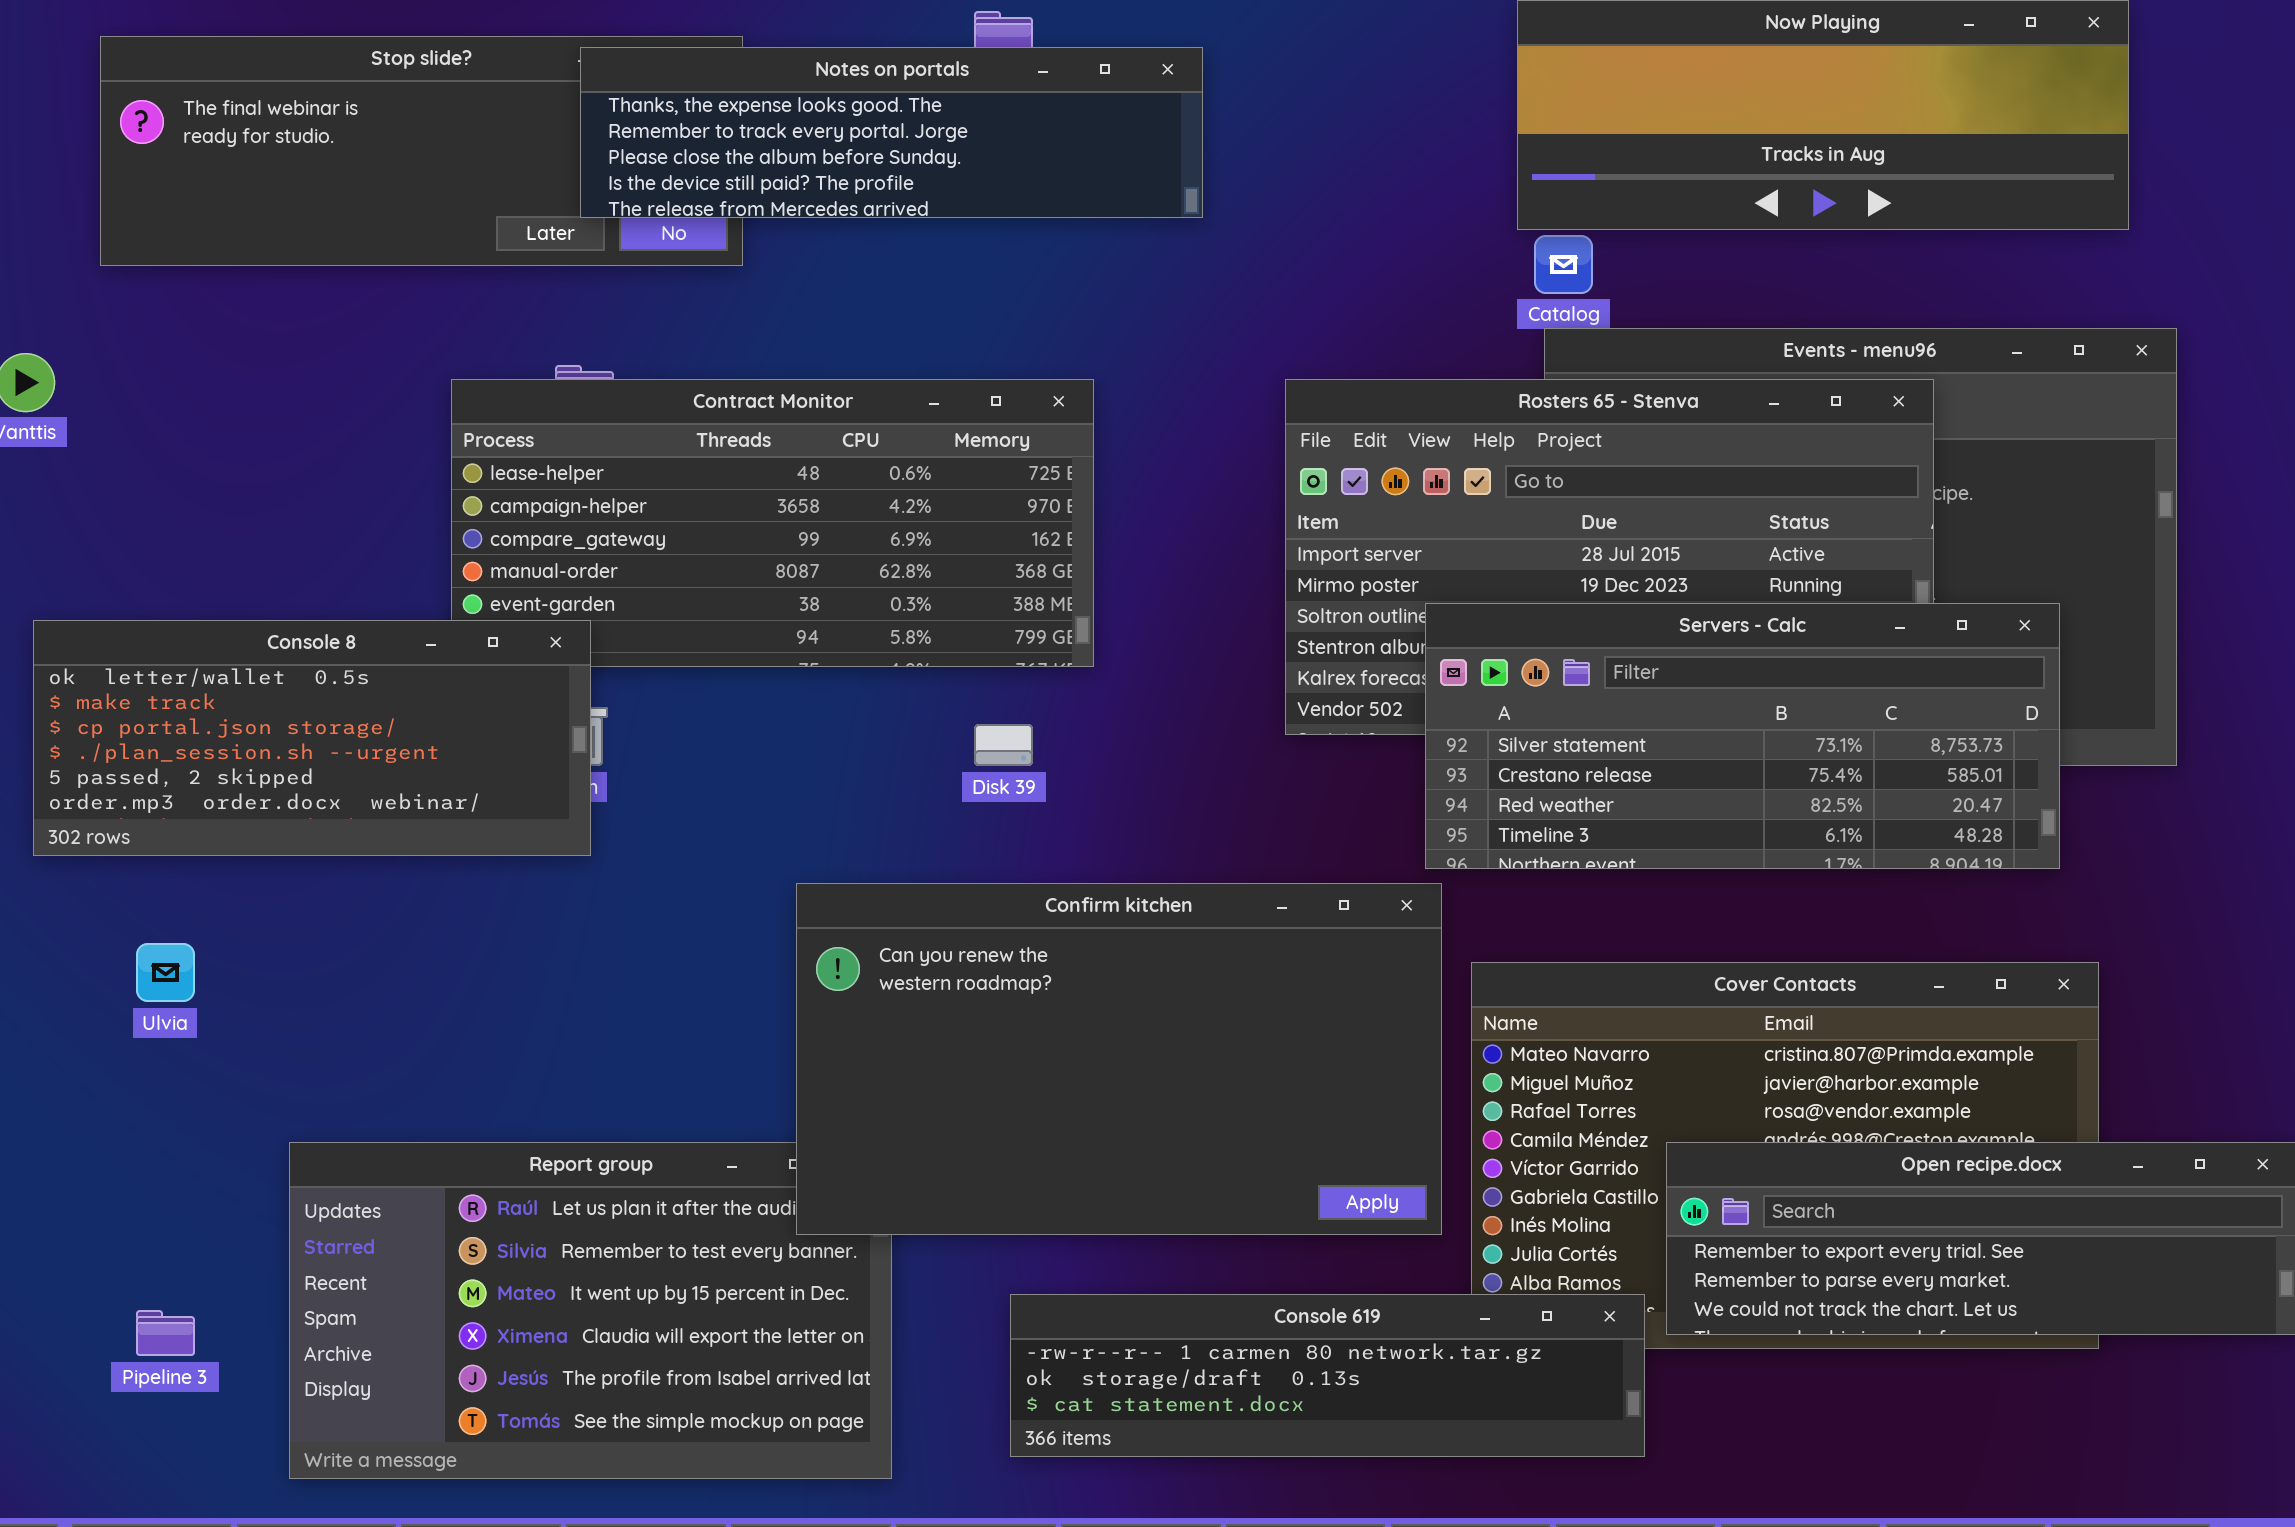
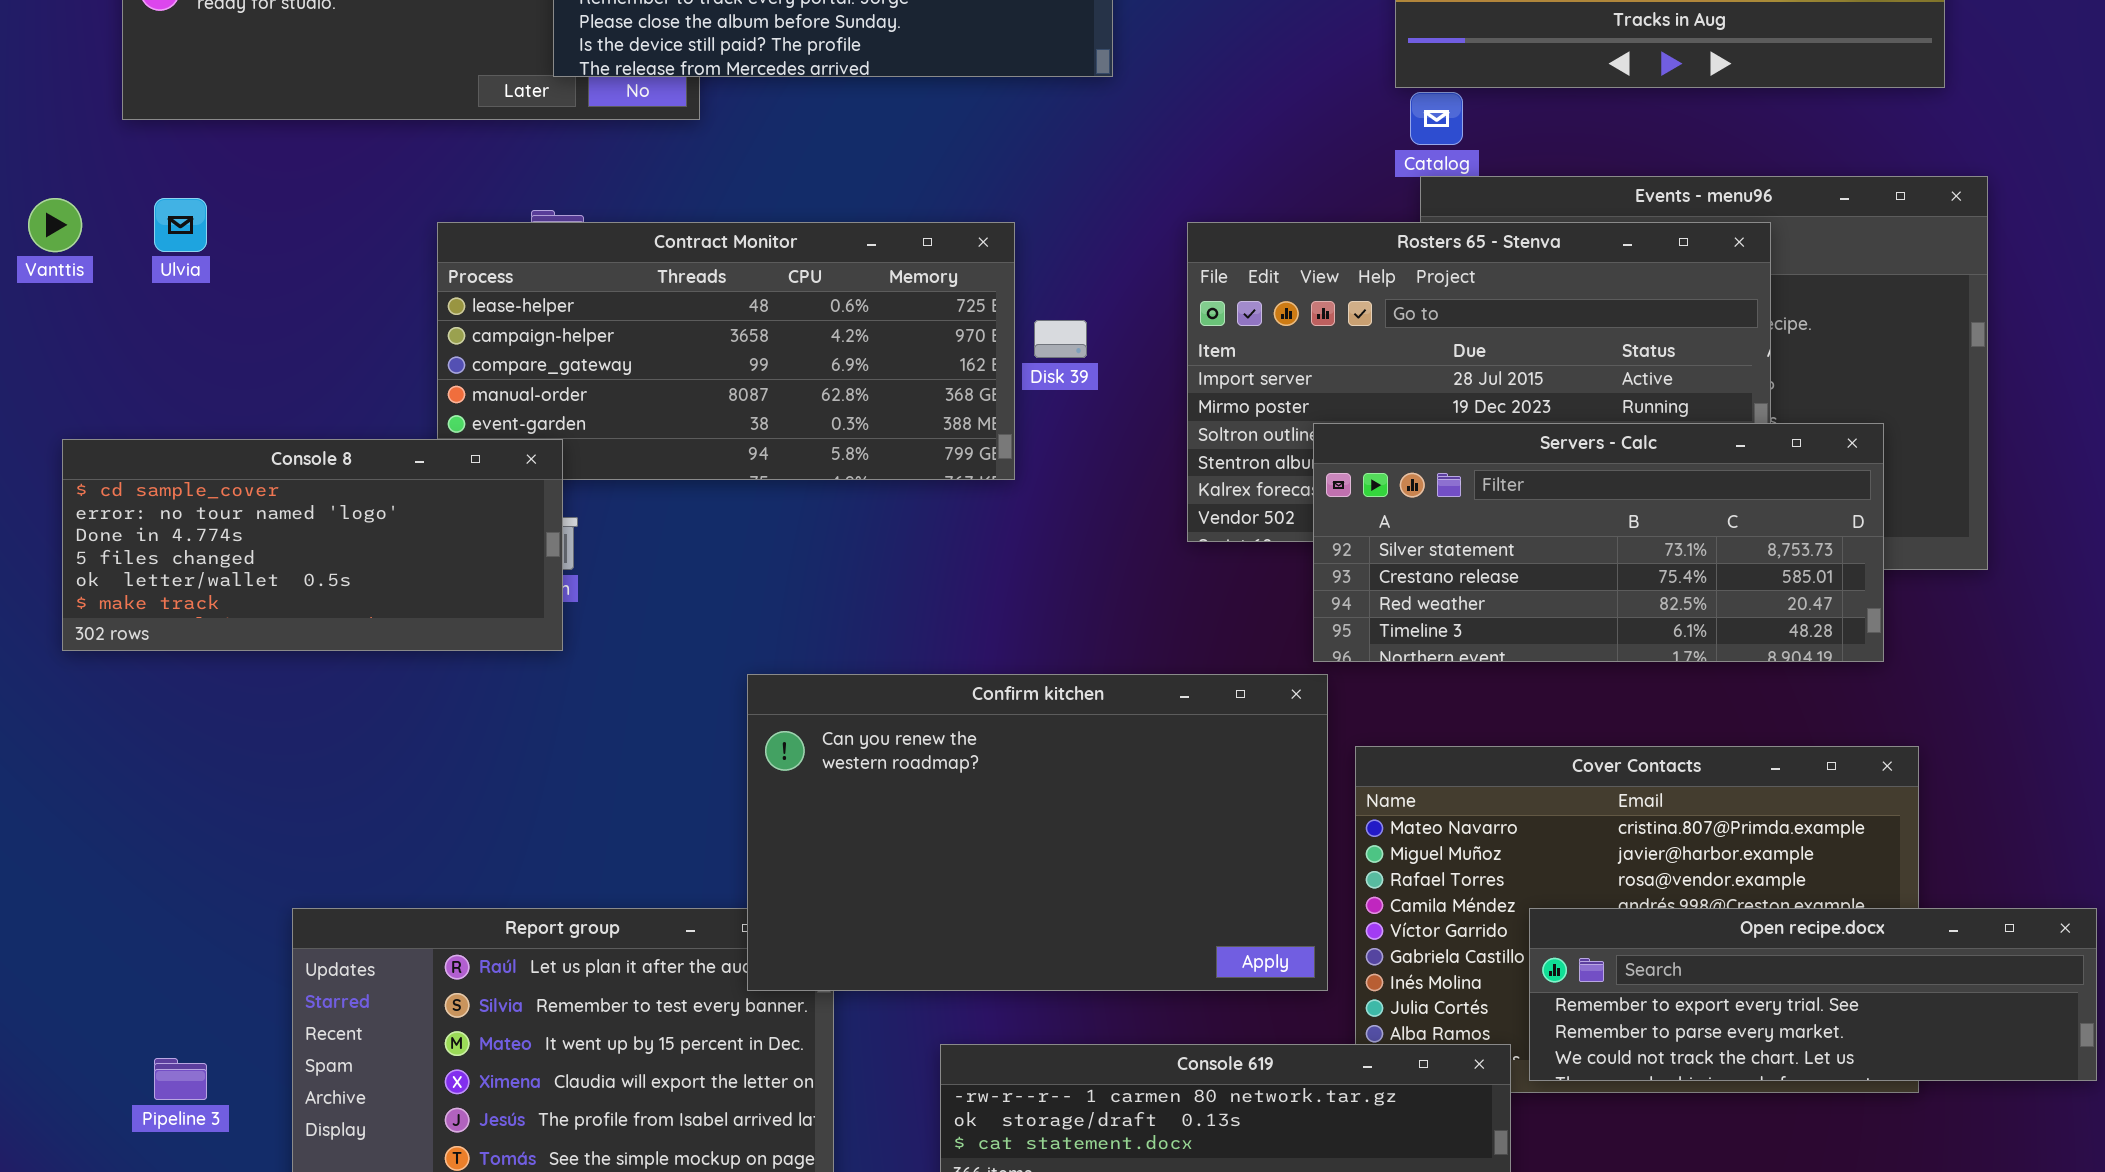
Console 8: [33,620,591,856] -> [62,439,563,651], scrolled up 4 rows
Disk 39: [974,724,1033,766] -> [1034,320,1087,358], moved
Ulvia: [136,943,195,1002] -> [154,198,207,252], moved

